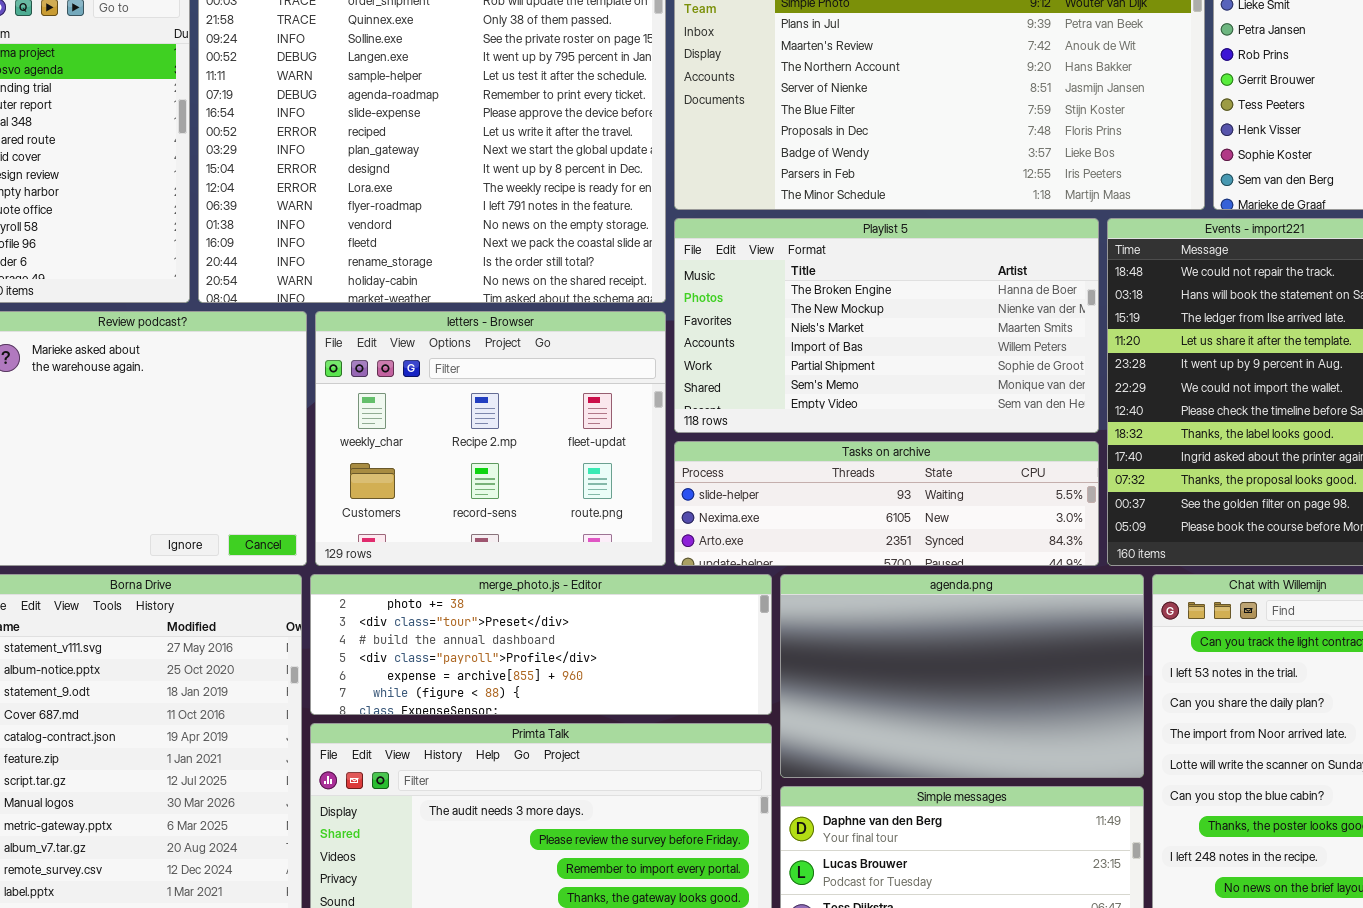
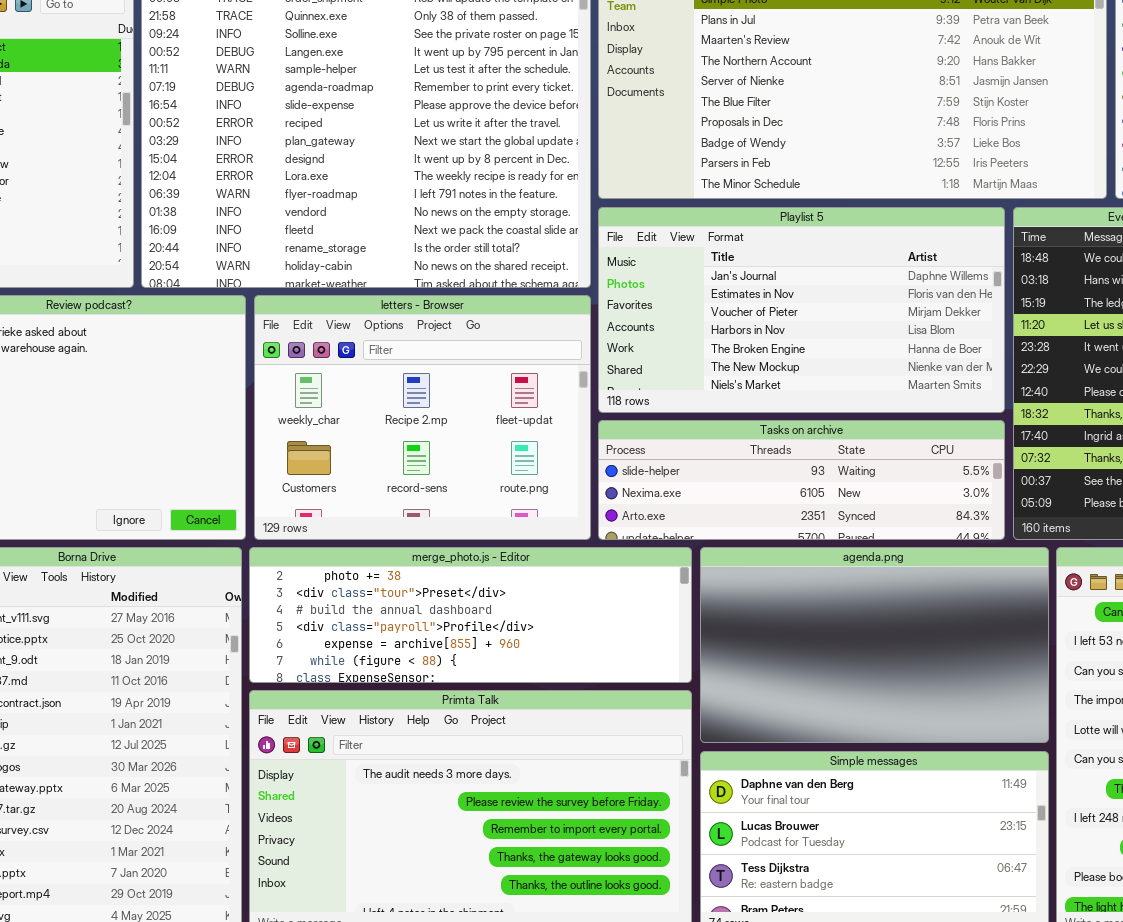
Playlist 5: [674,218,1099,433] -> [598,207,1005,413], scrolled up 4 rows

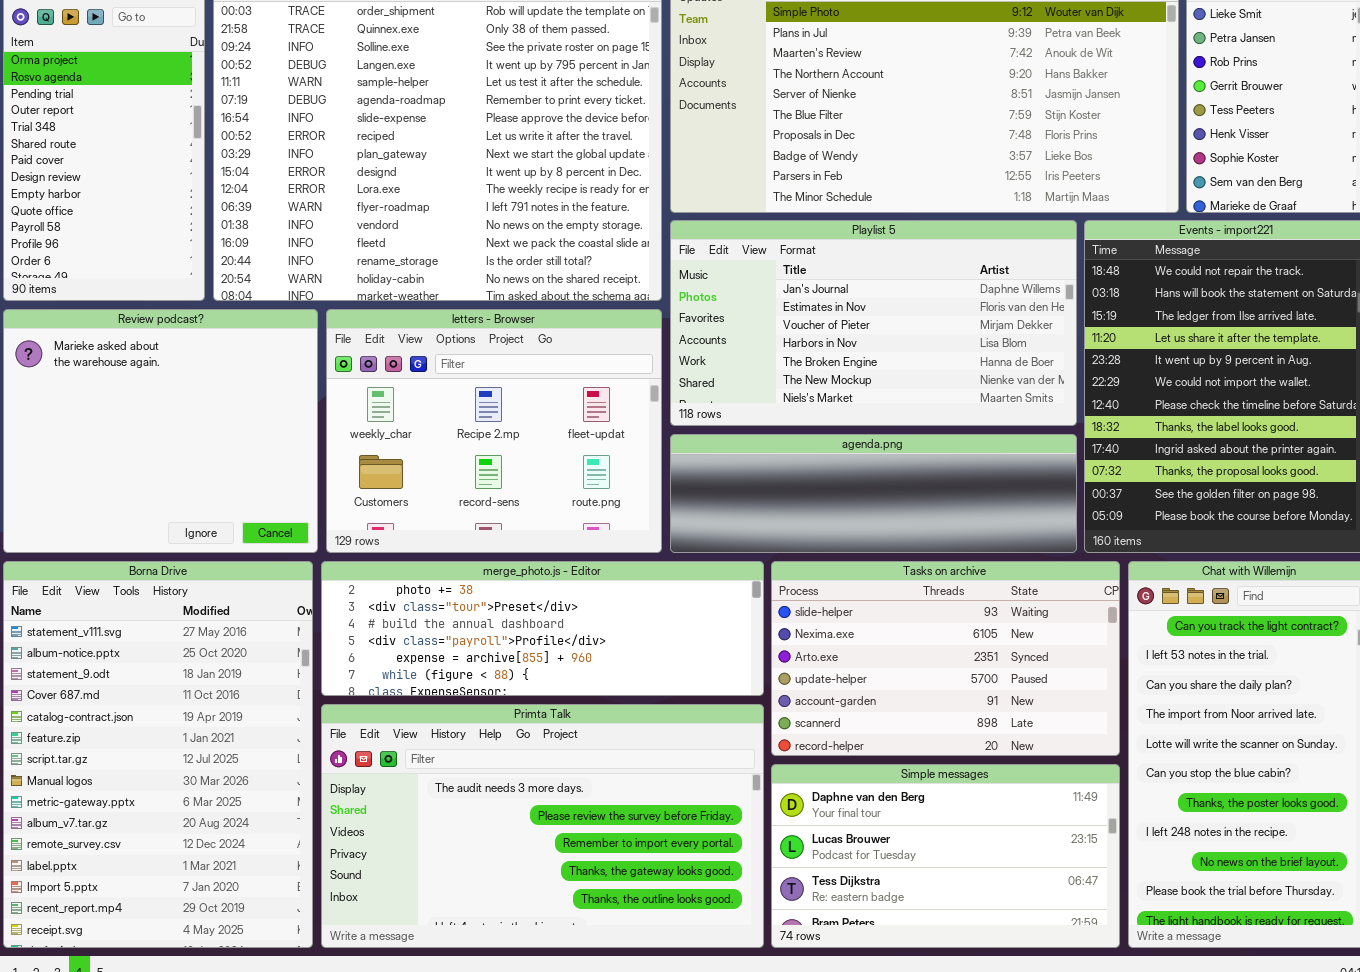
Tasks on archive: [598,420,1005,540] -> [771,561,1120,756], moved, resized
agenda.png: [700,547,1049,743] -> [670,434,1077,553], moved, resized

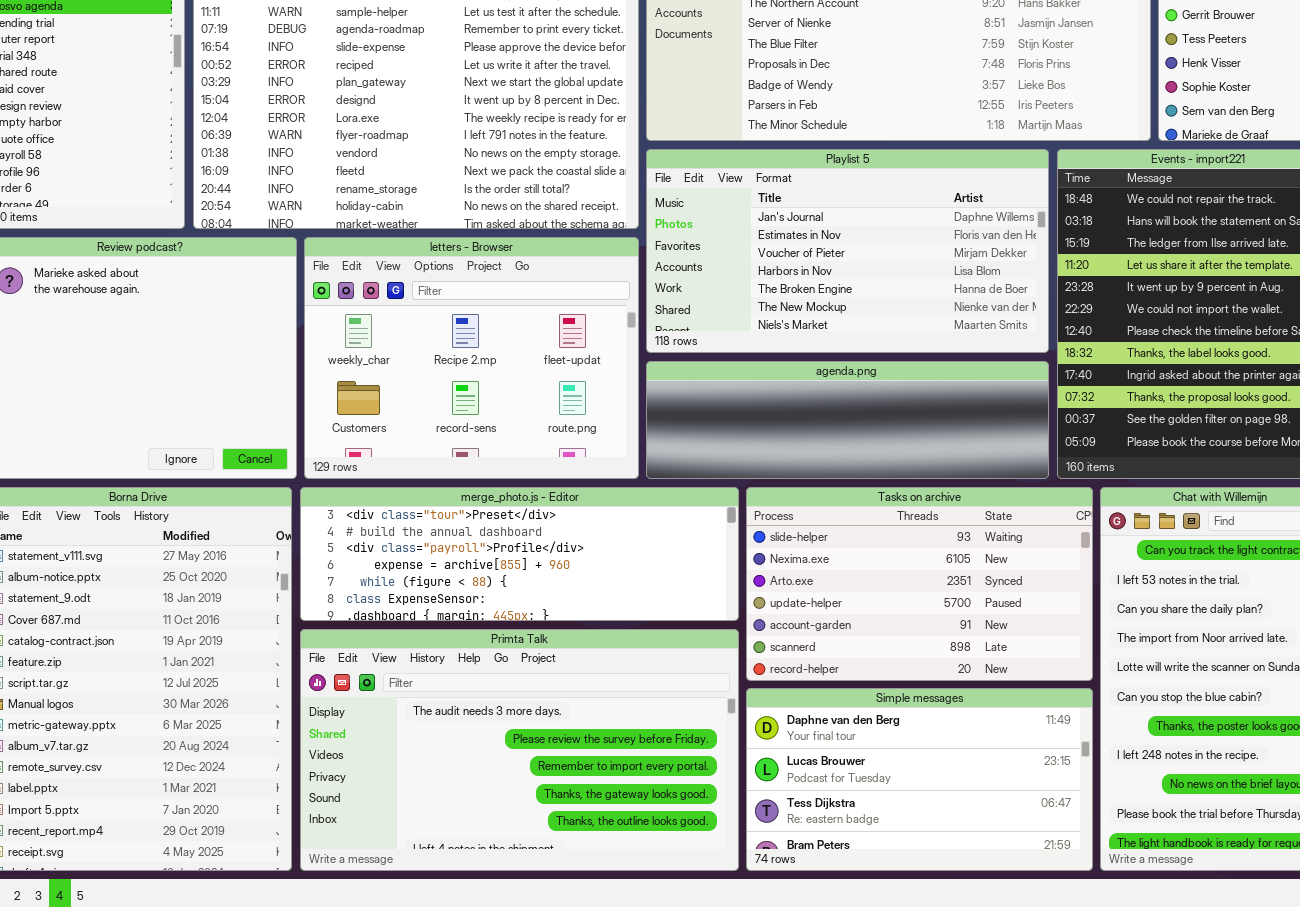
merge_photo.js - Editor: [321,561,764,696] -> [300,487,739,621], scrolled down 1 row

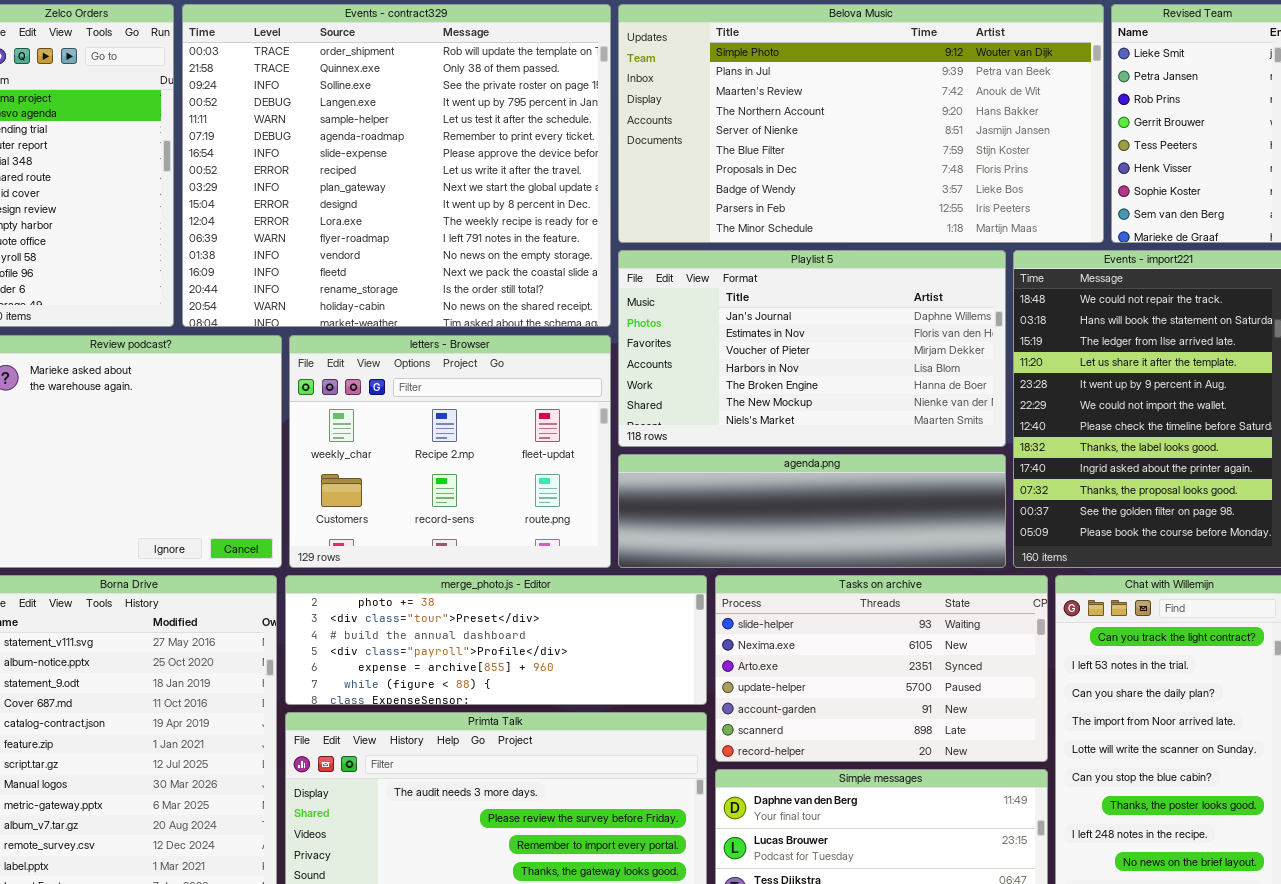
merge_photo.js - Editor: [300,487,739,621] -> [285,575,707,705], scrolled up 1 row

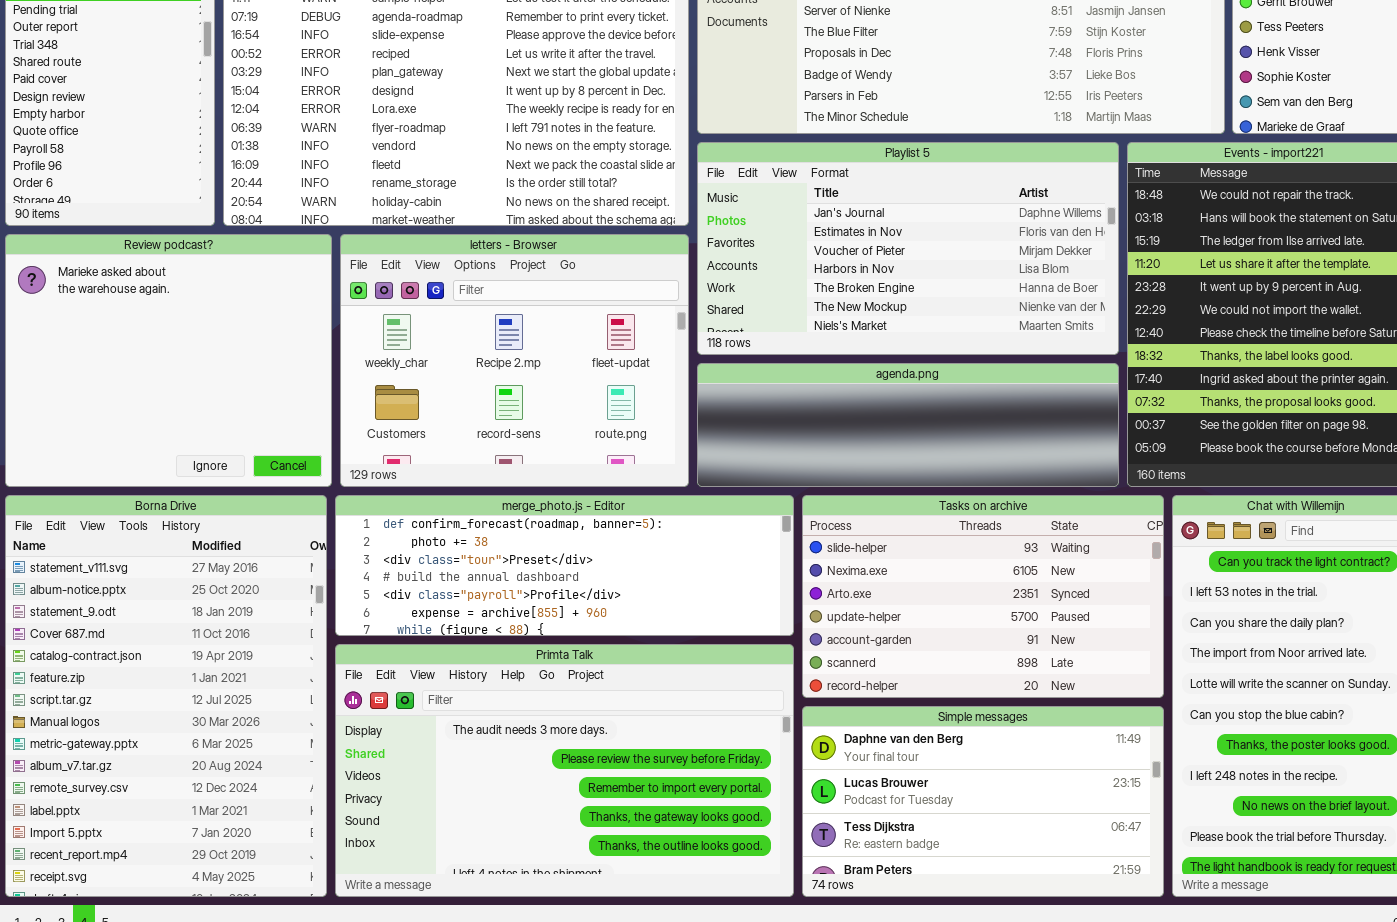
merge_photo.js - Editor: [285,575,707,705] -> [335,495,794,636], scrolled up 1 row

